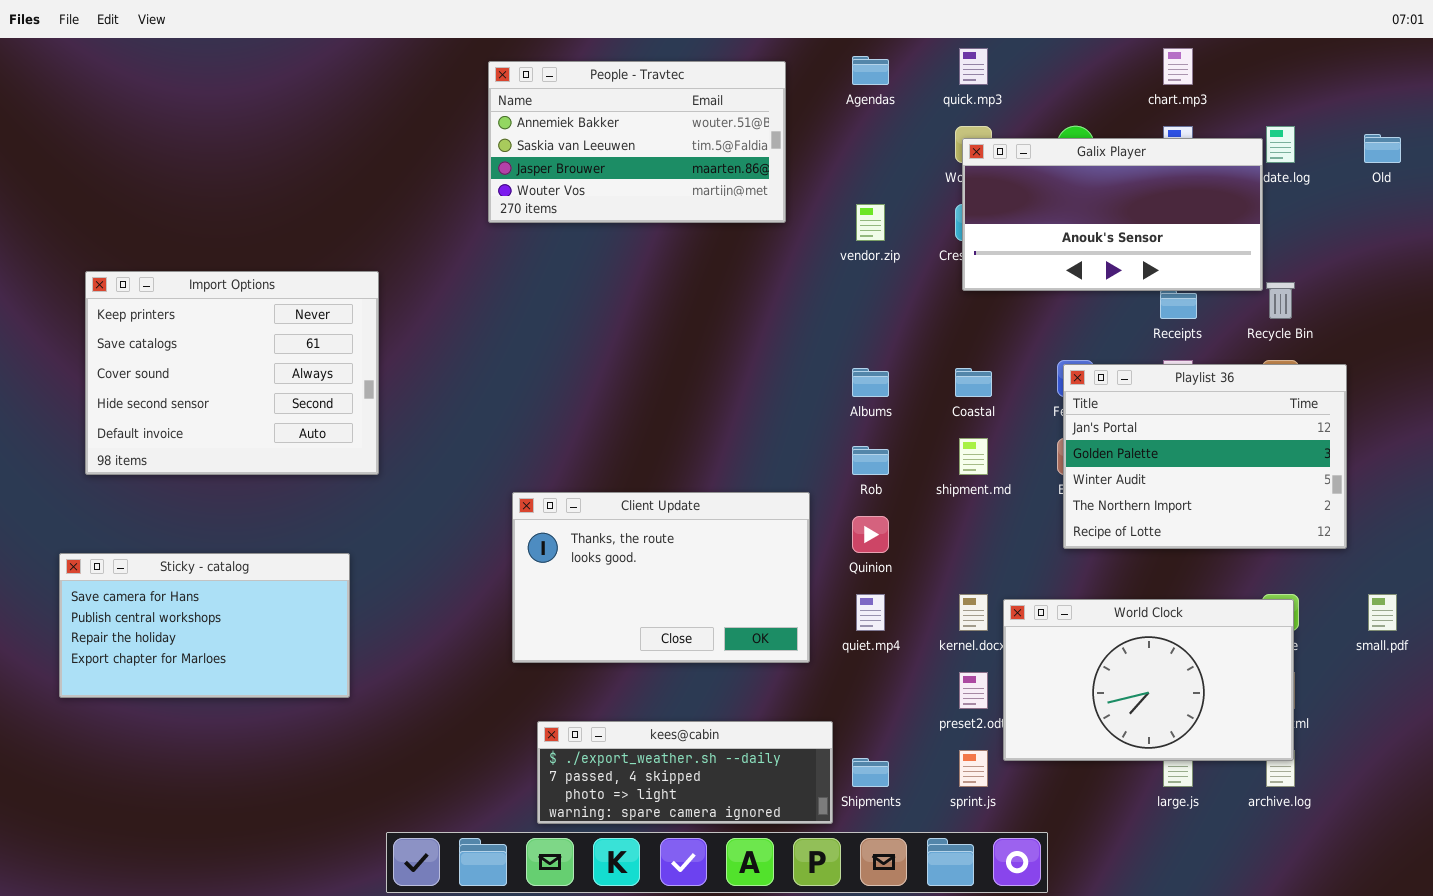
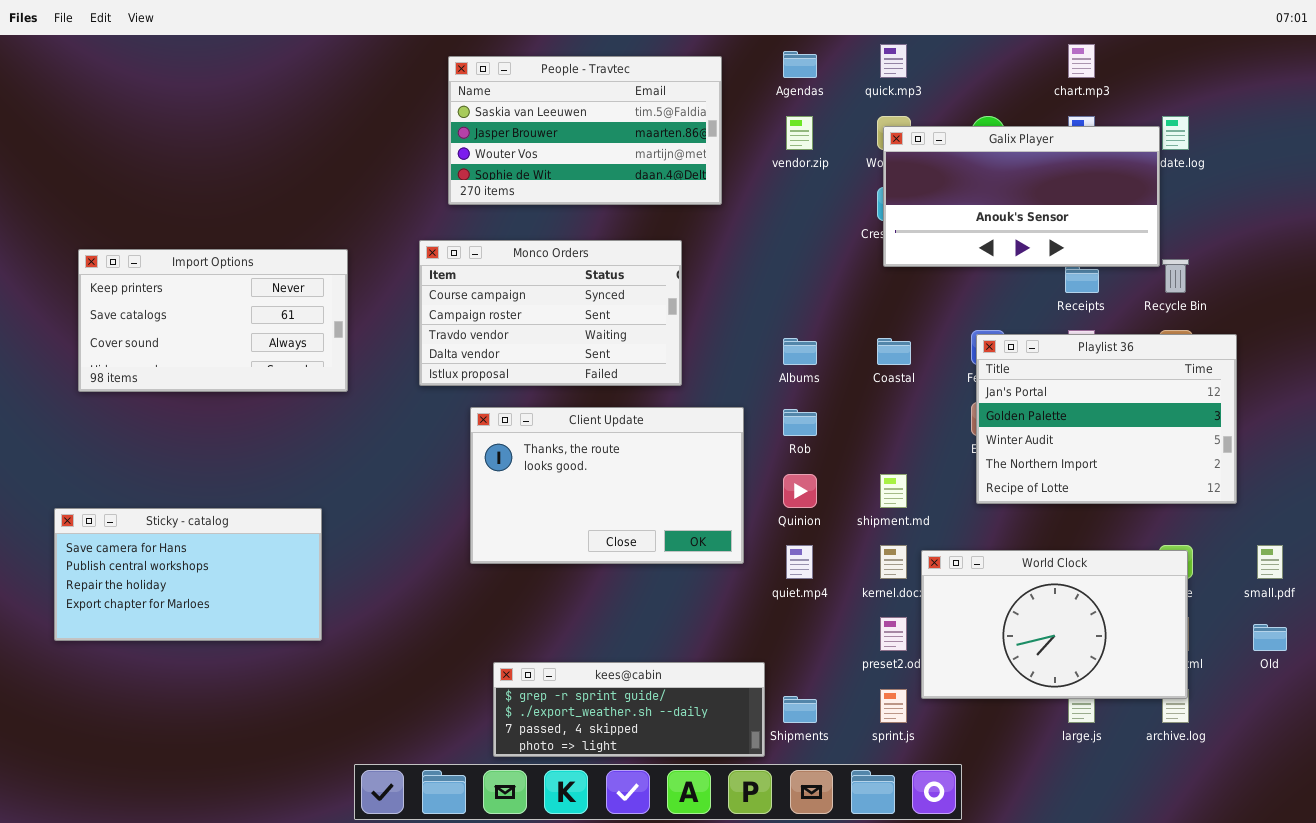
People - Travtec: [488,61,786,223] -> [448,56,722,205], scrolled down 1 row
Old: [1364,134,1401,163] -> [1253,624,1287,651], moved
vendor.zip: [856,204,885,241] -> [786,116,813,150], moved
Monco Orders: none -> [419,240,682,386], opened
Import Options: [85,271,379,475] -> [78,249,348,392], resized
shipment.md: [959,438,988,475] -> [880,474,907,508], moved
Client Update: [512,492,810,663] -> [470,407,744,564], moved
kees@cabin: [537,721,833,824] -> [493,662,765,757], scrolled up 1 row

